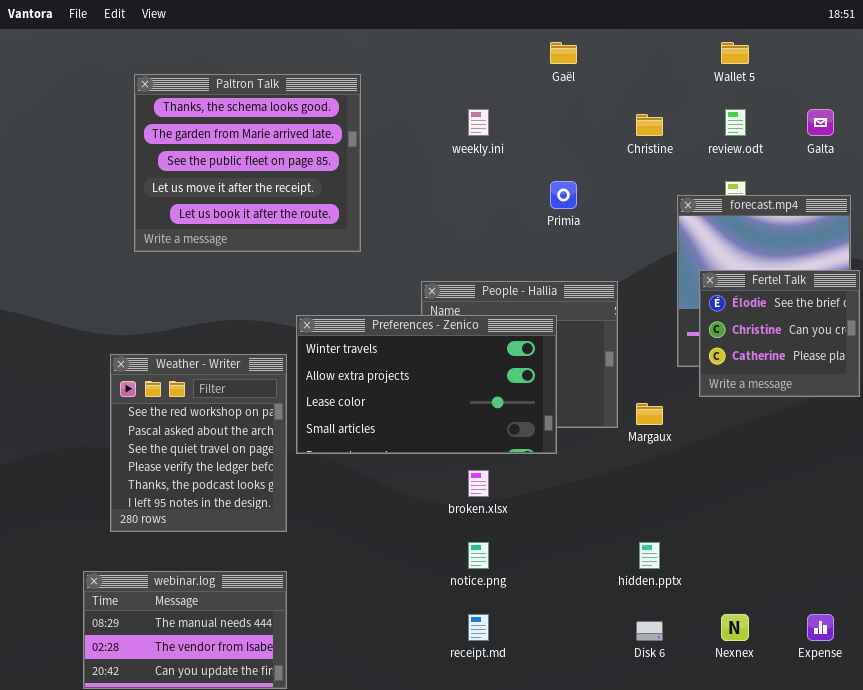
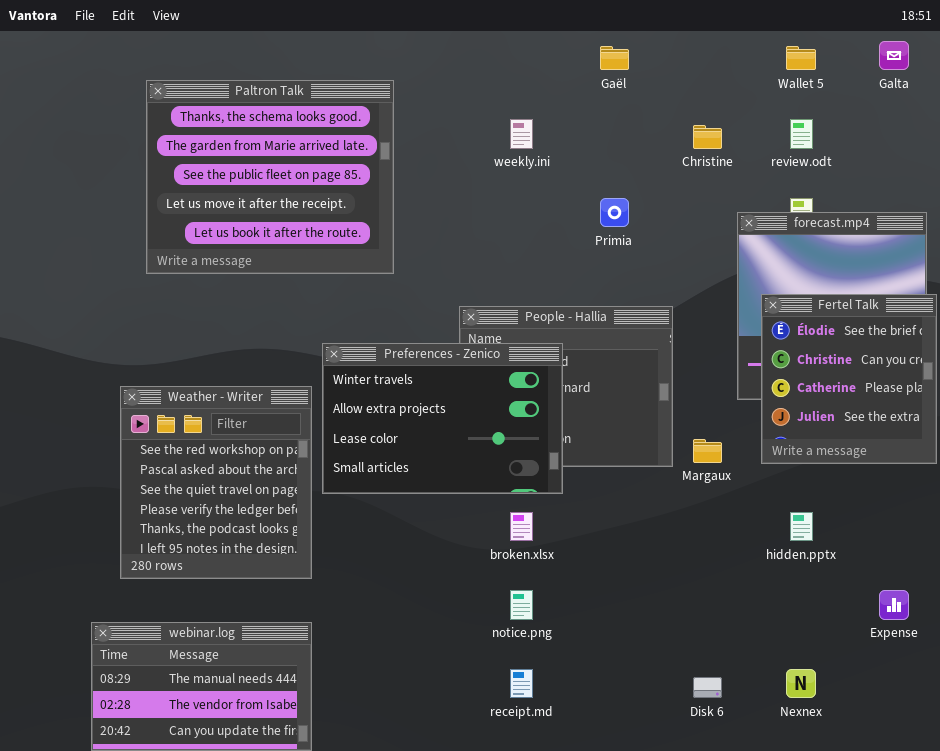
Galta: [807,109,834,136] -> [879,41,909,70], moved
Fertel Talk: [699,270,860,397] -> [761,294,937,464], resized
Preferences - Zenico: [296,315,557,454] -> [322,343,563,494], resized
hidden.pptx: [639,542,660,569] -> [790,512,813,541], moved
Expense: [807,614,834,641] -> [879,590,909,620], moved

